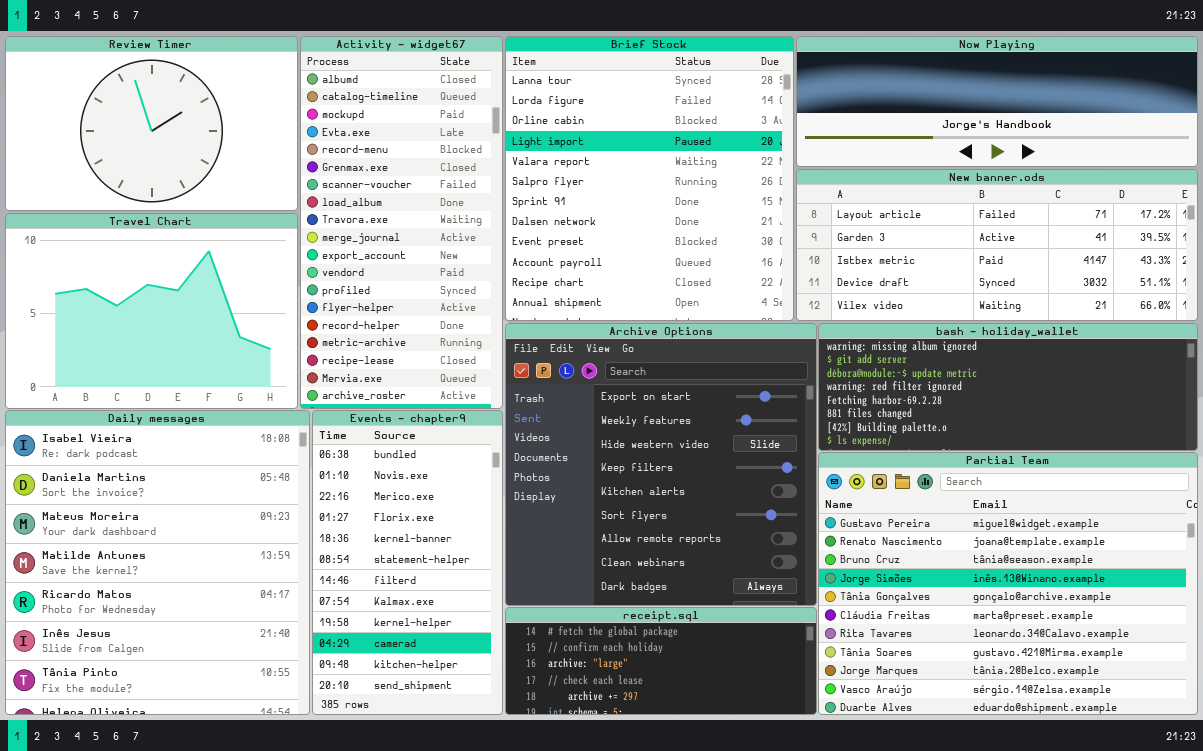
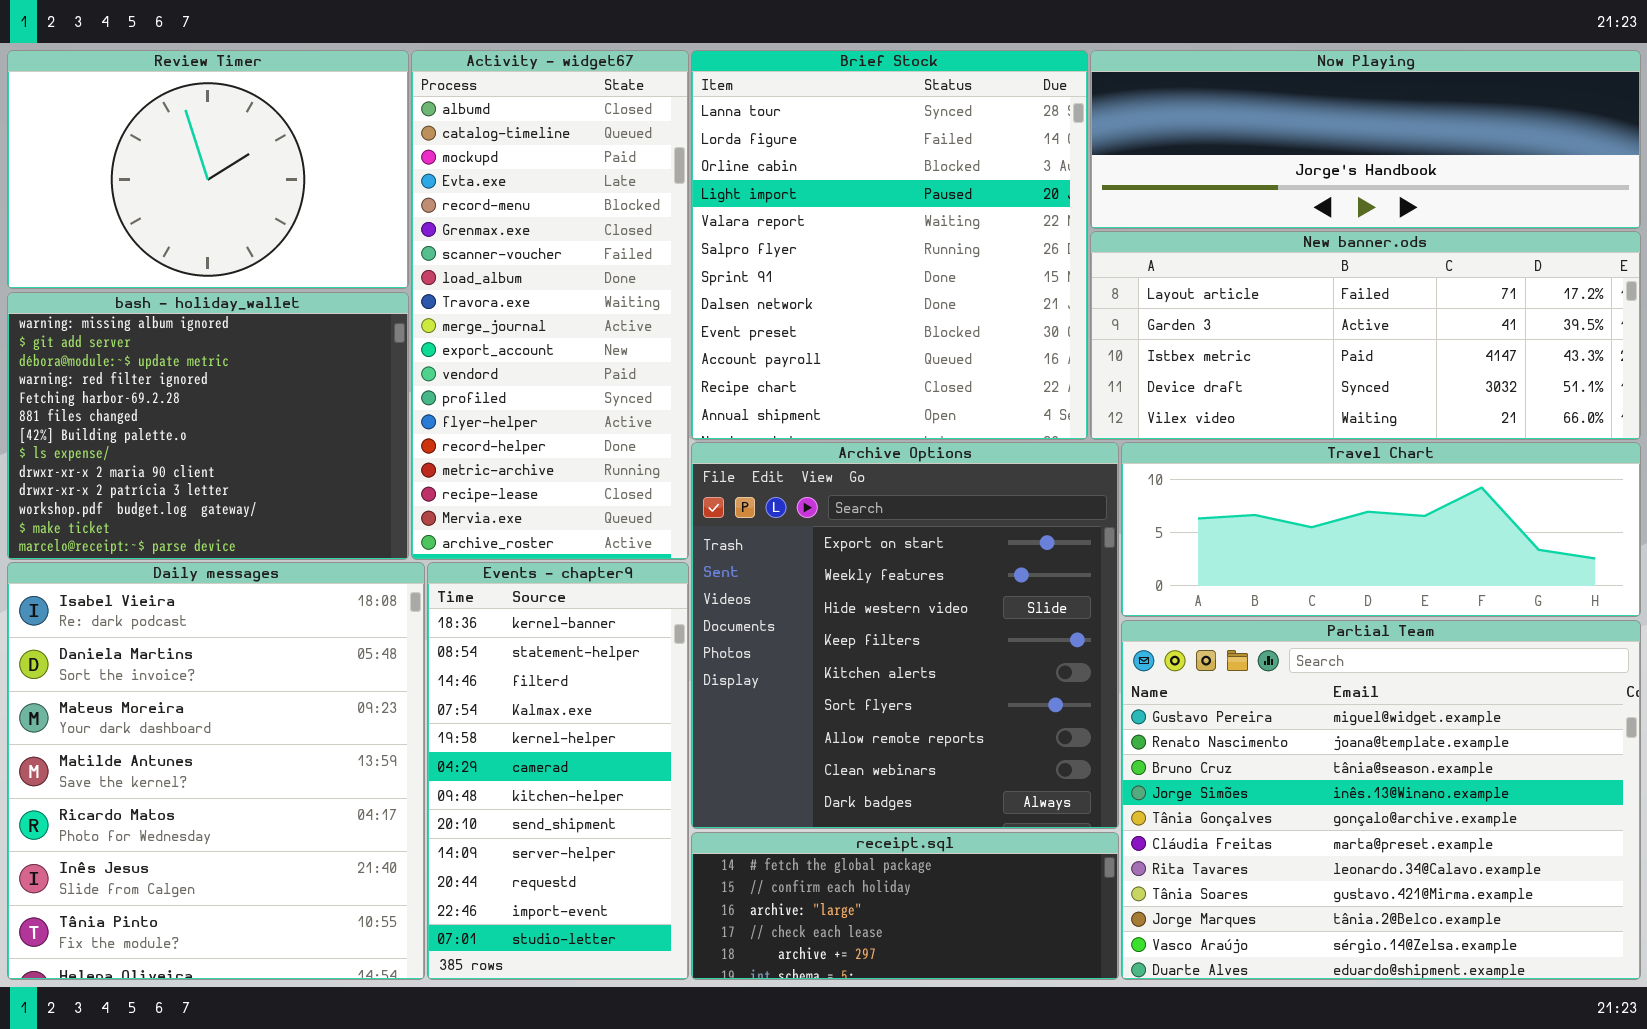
Travel Chart: [5,213,298,409] -> [1121,442,1641,617], moved, resized
bash - holiday_wallet: [818,323,1198,451] -> [7,292,409,560], moved, resized
Events - chapter9: [312,410,503,715] -> [427,562,689,980], scrolled down 4 rows

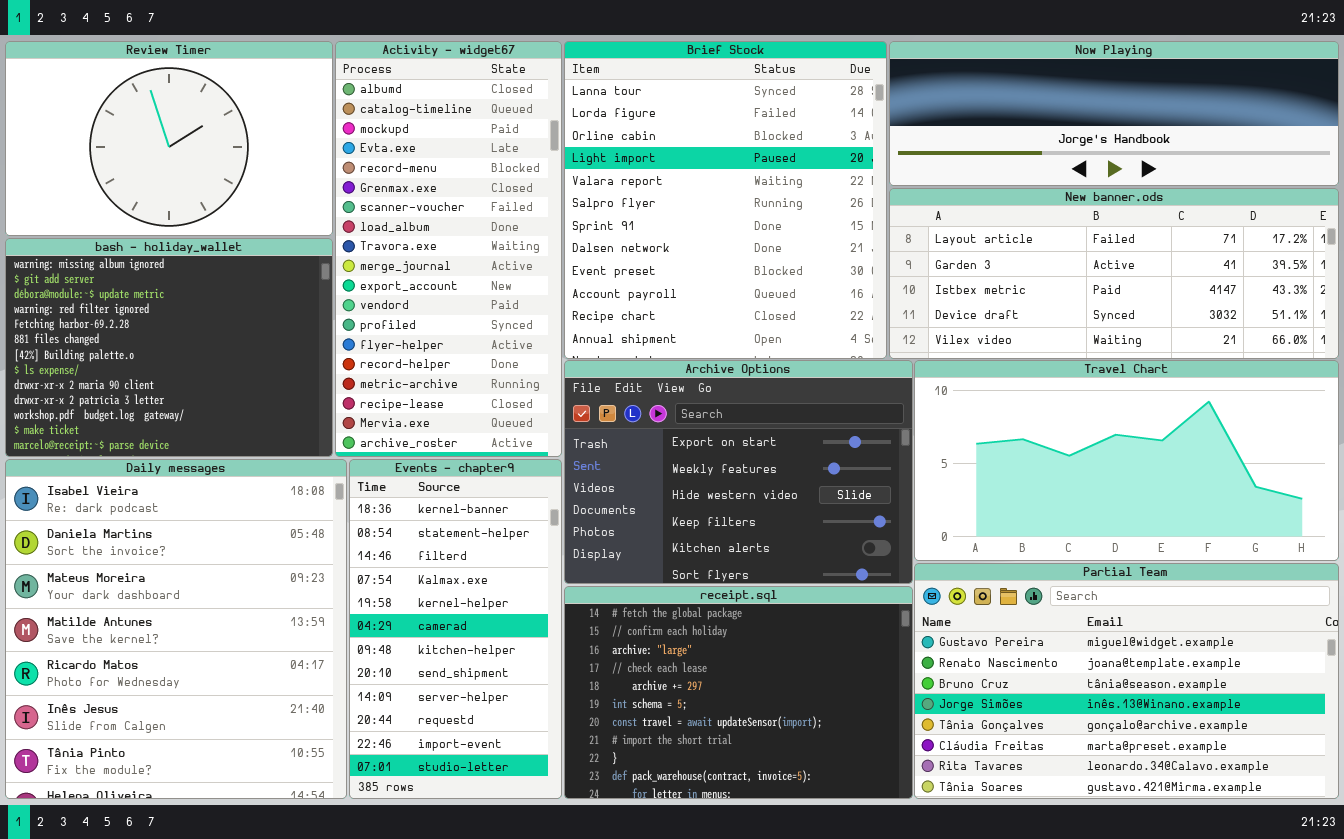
Archive Options: [691,442,1119,829] -> [564,360,913,584], resized
Travel Chart: [1121,442,1641,617] -> [914,360,1339,561], resized
Partial Team: [1121,620,1641,980] -> [914,563,1339,799], resized
receipt.sql: [691,832,1119,980] -> [564,586,913,799], resized

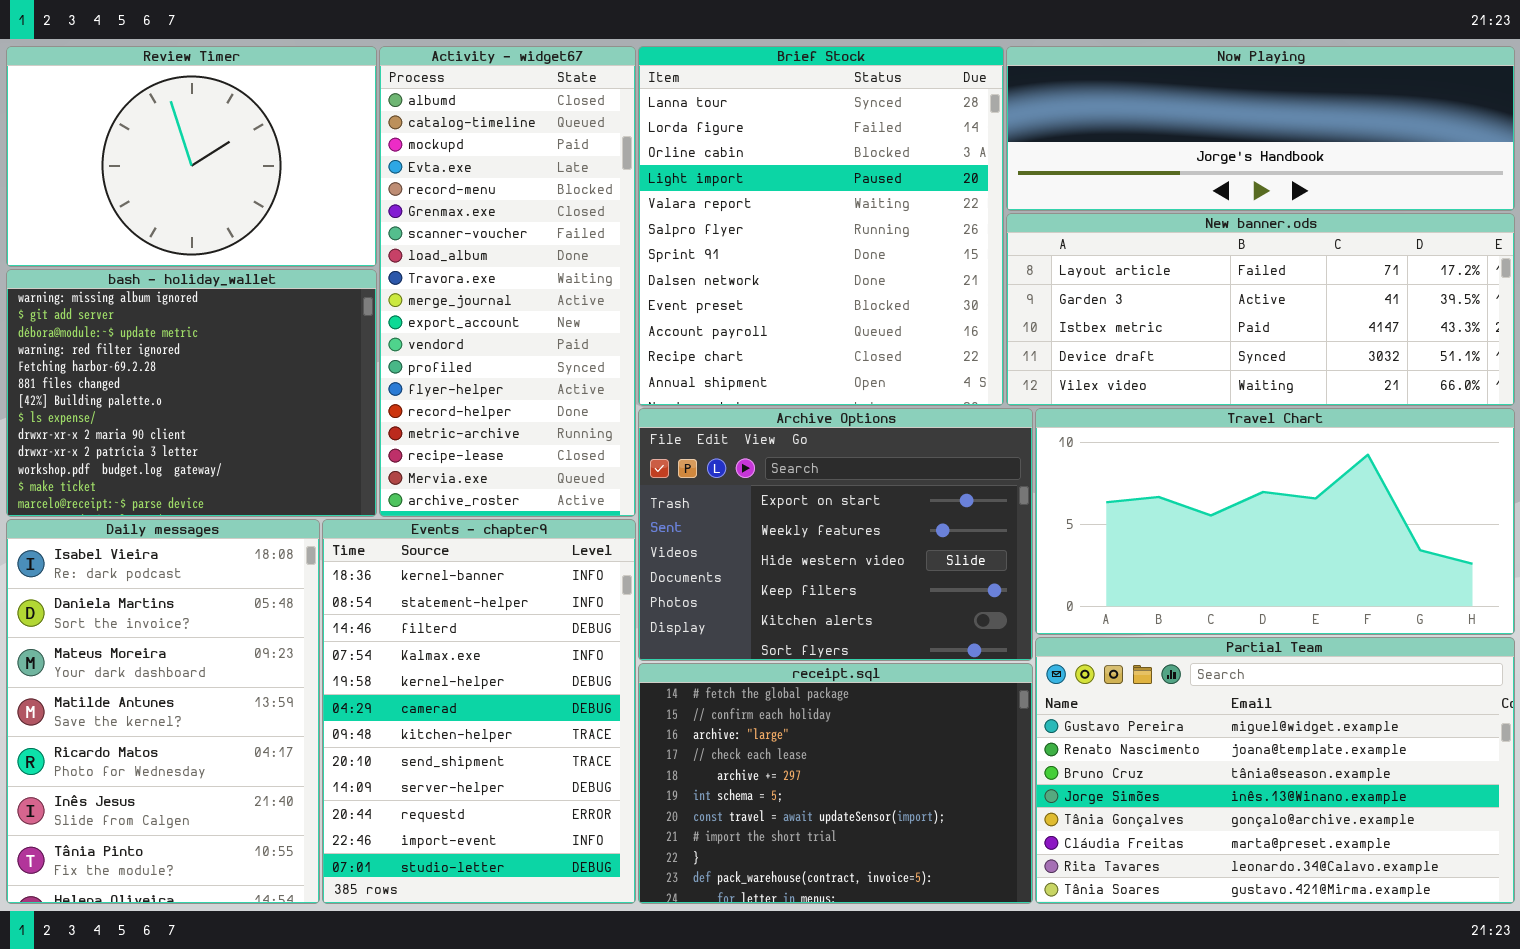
Daily messages: [5,459,347,799] -> [6,519,320,904], resized
Events - chapter9: [349,459,562,799] -> [322,519,636,904], resized

